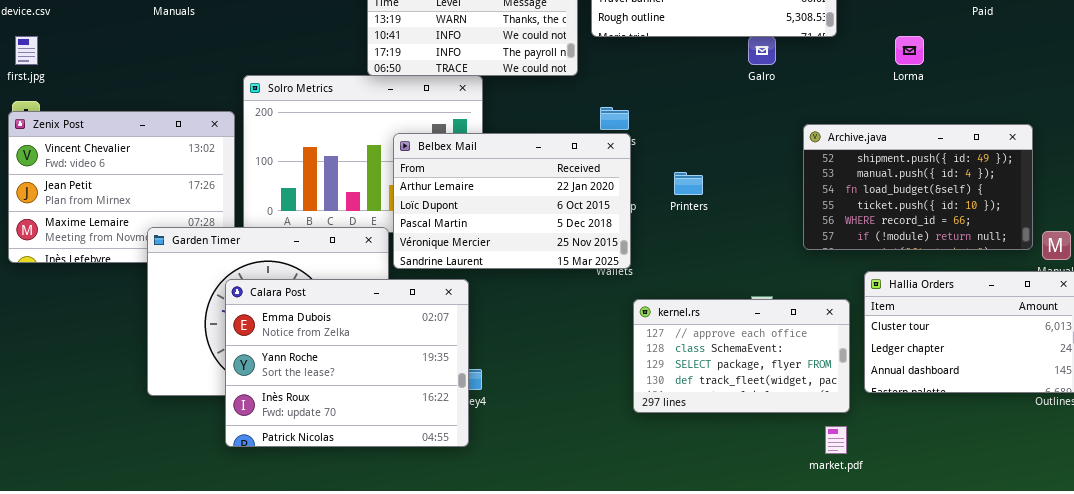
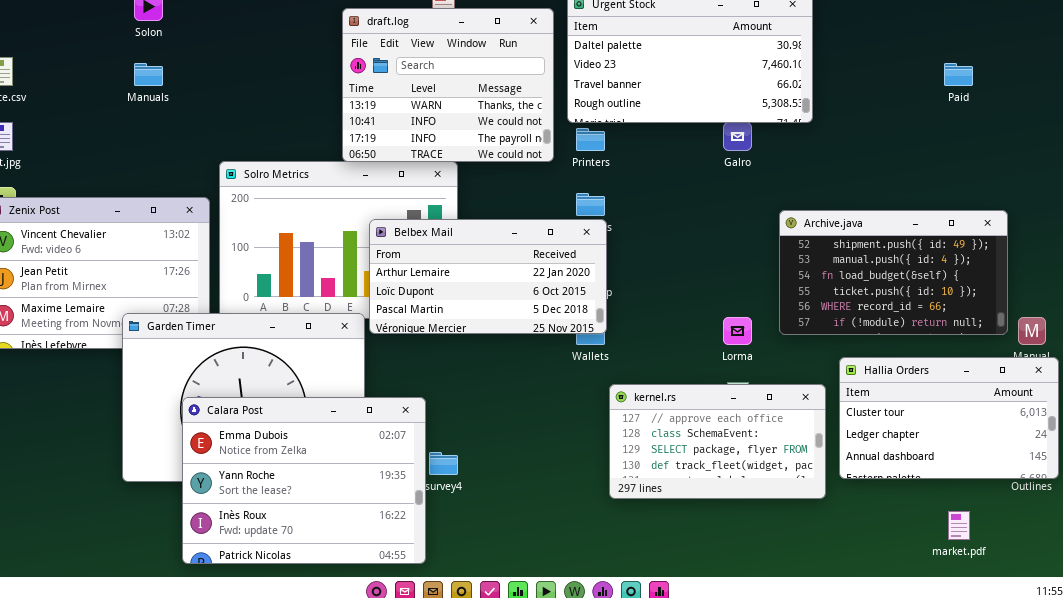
Lorma: [895,36,924,65] -> [723,317,752,345], moved
Belbex Mail: [393,133,631,269] -> [369,219,607,334], resized
Printers: [674,172,703,195] -> [576,128,605,151], moved
Calara Post: [225,279,469,447] -> [182,397,426,564], moved
market.pdf: [825,426,847,454] -> [948,511,970,540], moved

